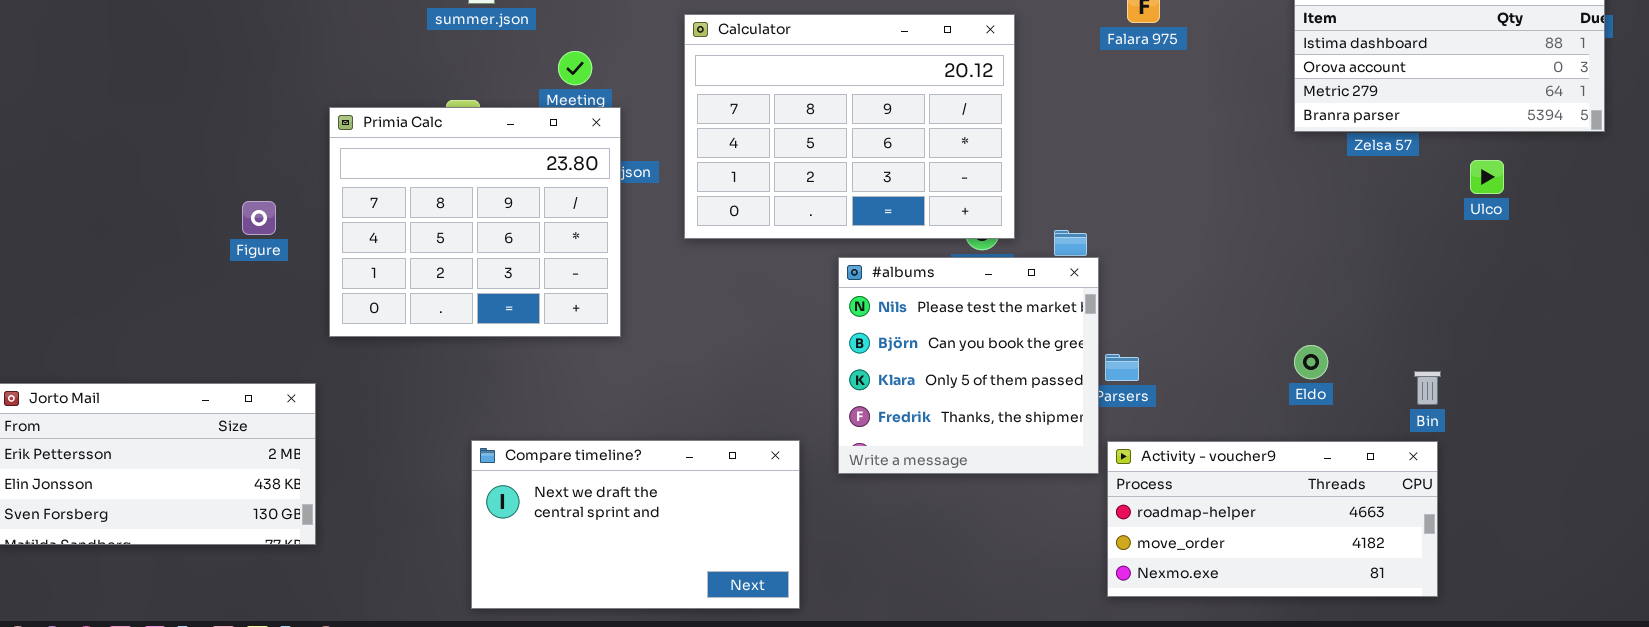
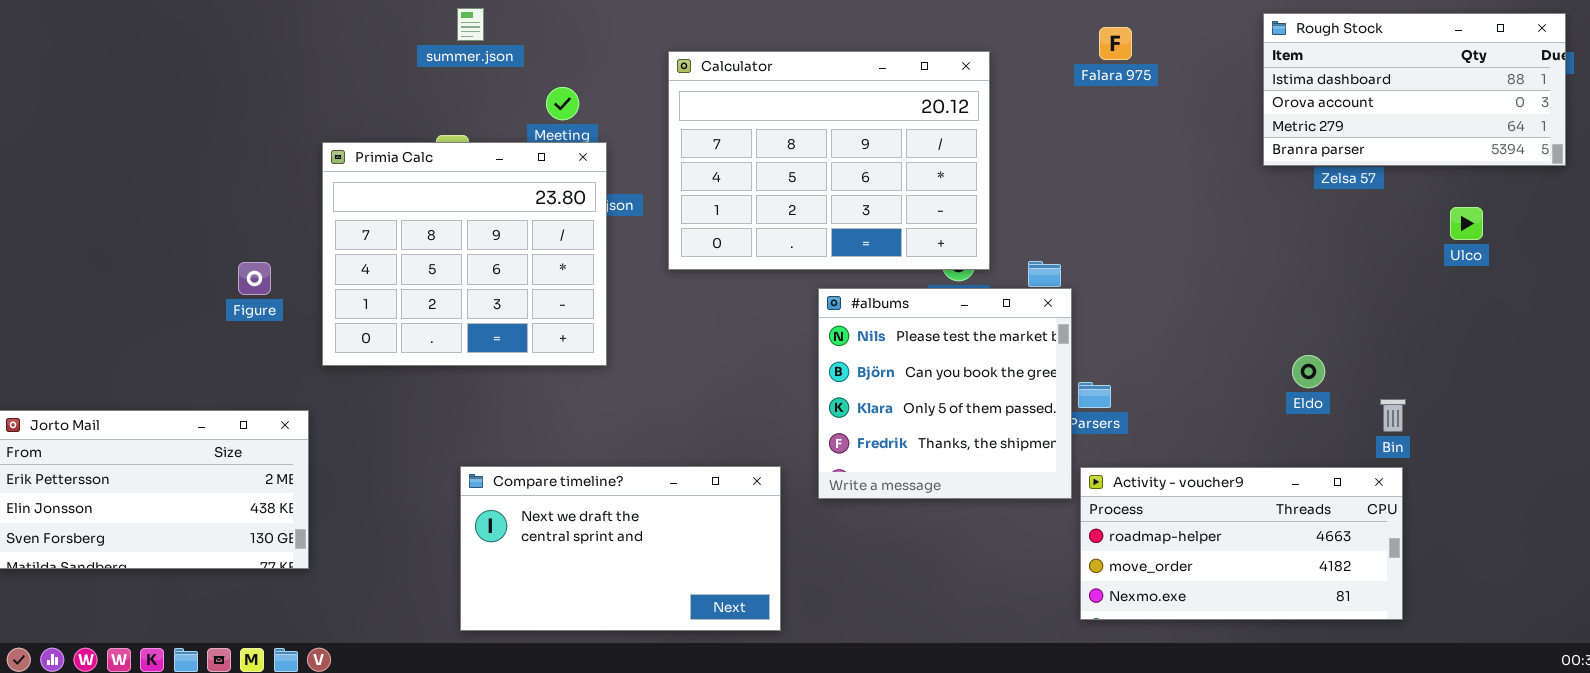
Ulco: [1470,160,1504,194] -> [1450,207,1483,240], moved
Figure: [242,201,276,235] -> [238,262,271,295], moved
Eldo: [1294,345,1328,379] -> [1292,355,1325,388], moved

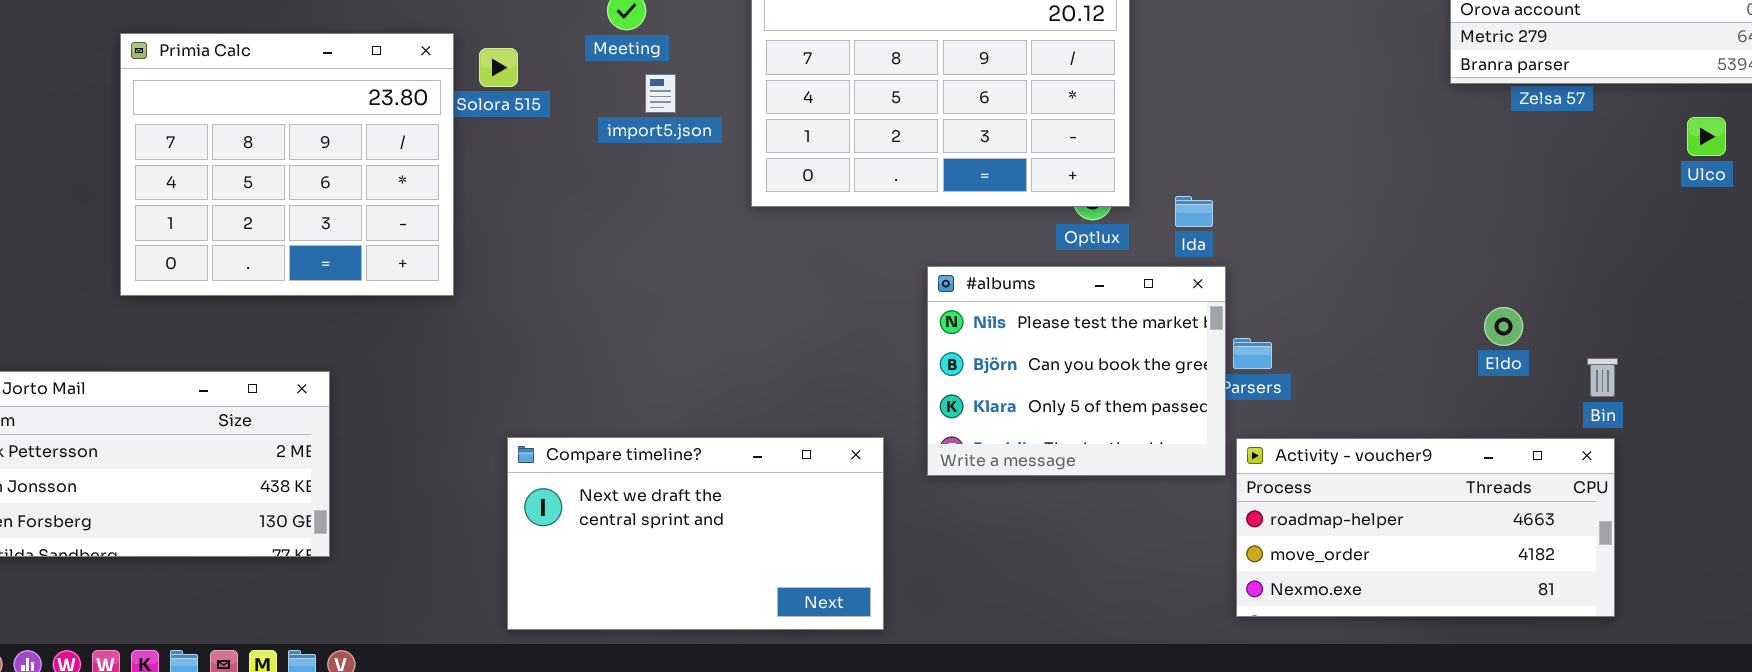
Primia Calc: [322,142,607,366] -> [120,33,454,296], moved
Ulco: [1450,207,1483,240] -> [1687,117,1726,156], moved
#albums: [818,288,1072,499] -> [927,266,1226,476], resized

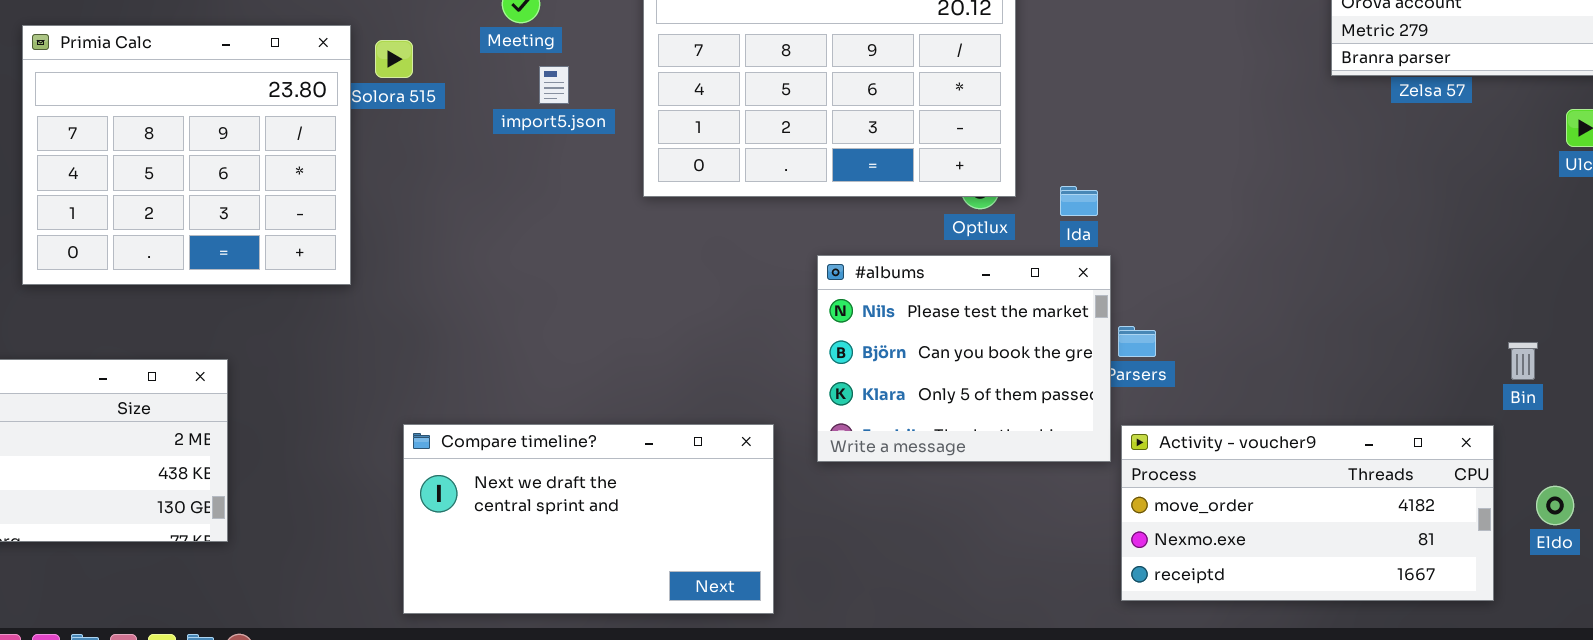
Eldo: [1484,307,1523,346] -> [1536,486,1574,525], moved
Bin: [1587,358,1618,397] -> [1508,342,1538,380], moved
Activity - voucher9: [1236,438,1615,617] -> [1121,425,1494,601], scrolled down 1 row

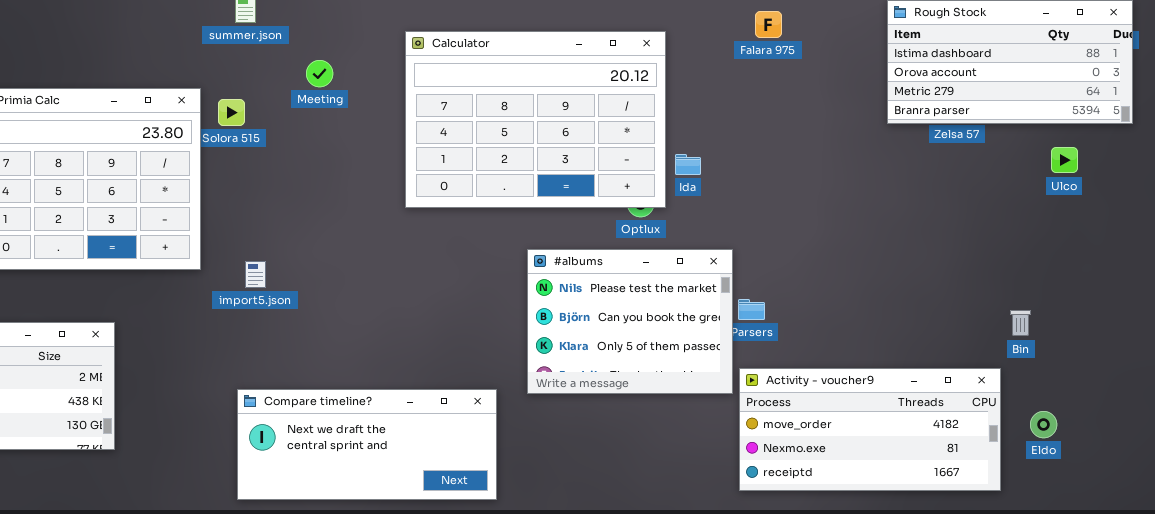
import5.json: [539,66,569,104] -> [245,261,266,288], moved
Ida: [1060,186,1098,216] -> [675,154,701,175], moved
Compare timeline?: [403,424,774,614] -> [237,389,497,500], resized

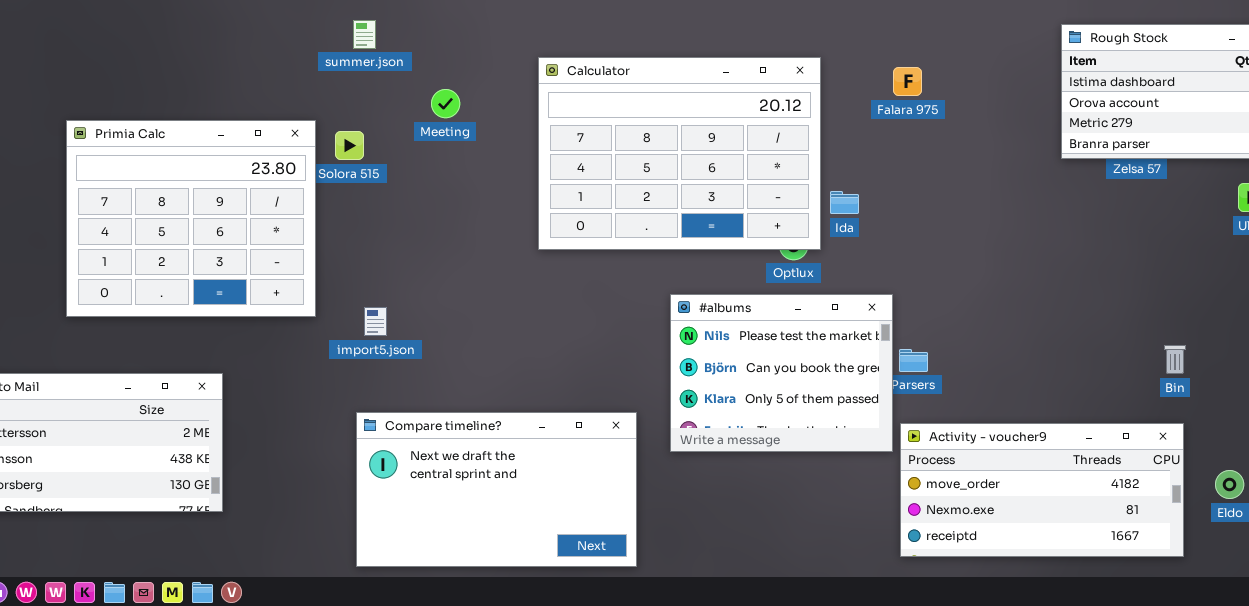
Falara 975: [755,11,782,38] -> [893,67,922,96], moved
Bin: [1010,310,1031,336] -> [1164,345,1186,374], moved
Compare timeline?: [237,389,497,500] -> [356,412,637,567], resized

